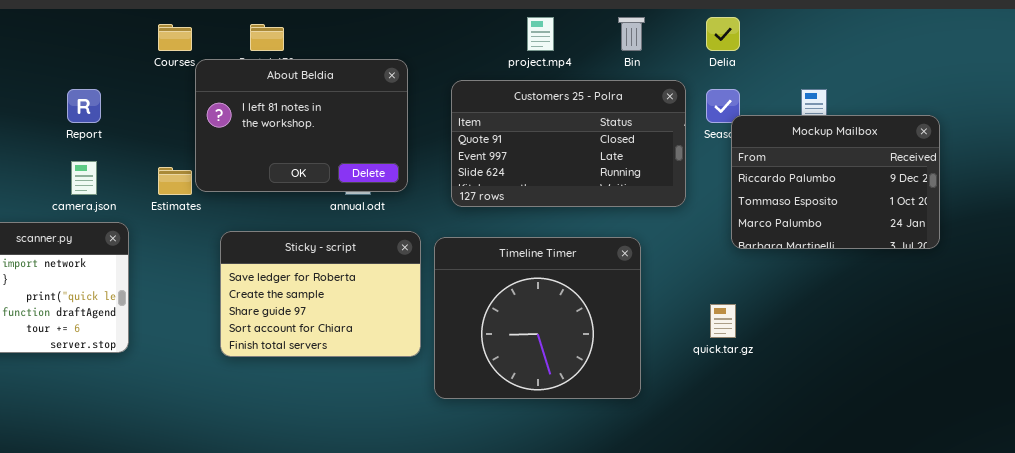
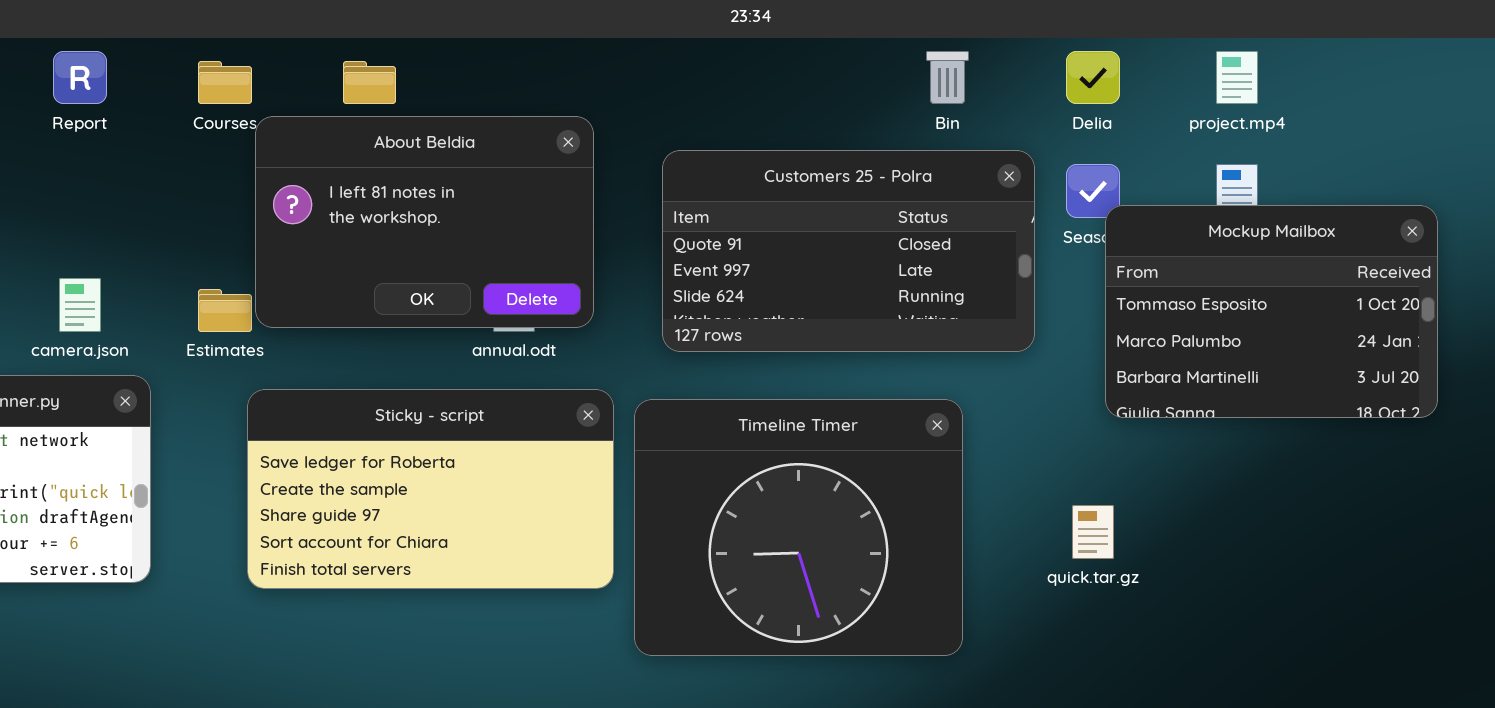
project.mp4: [527,17,554,51] -> [1216,51,1258,104], moved
Report: [67,89,101,123] -> [53,51,107,104], moved
Mockup Mailbox: [731,115,940,249] -> [1105,205,1438,418], scrolled down 1 row
Sticky - script: [220,231,421,357] -> [247,389,614,589], resized

